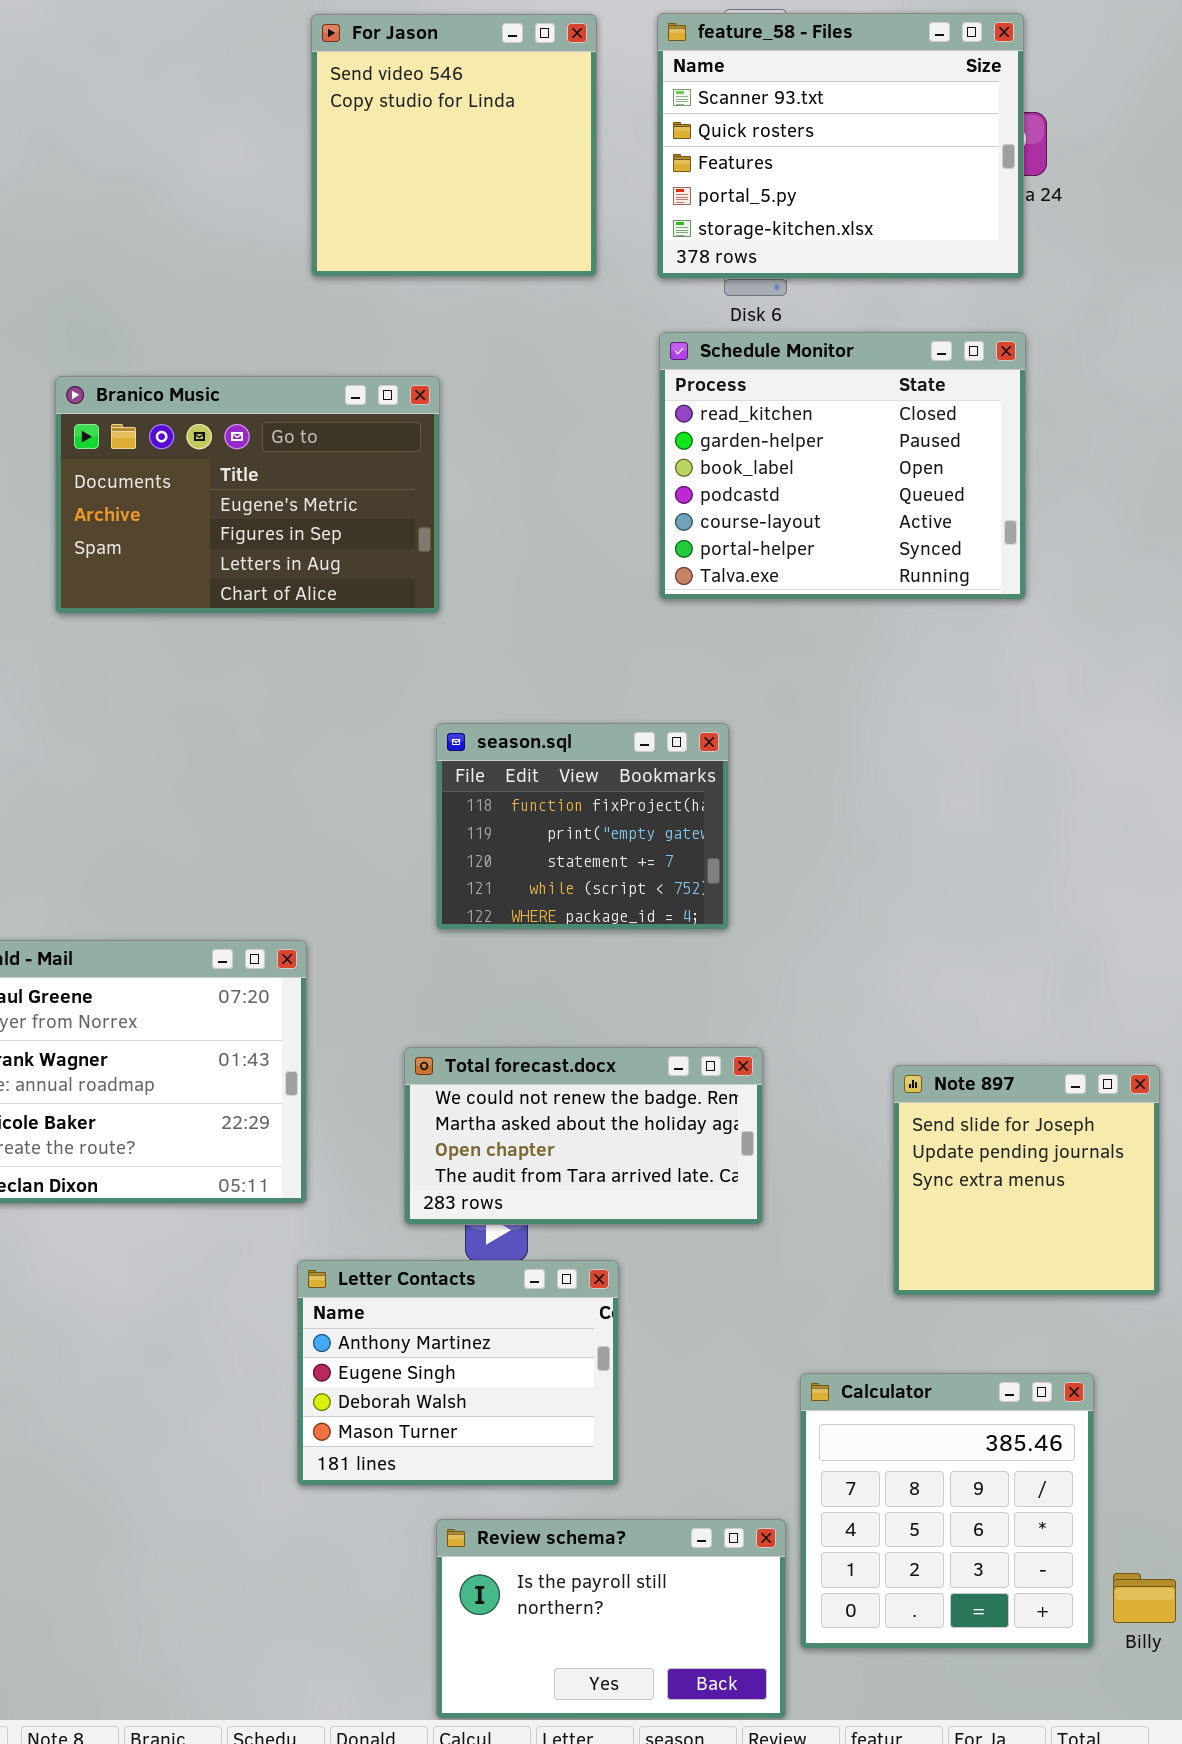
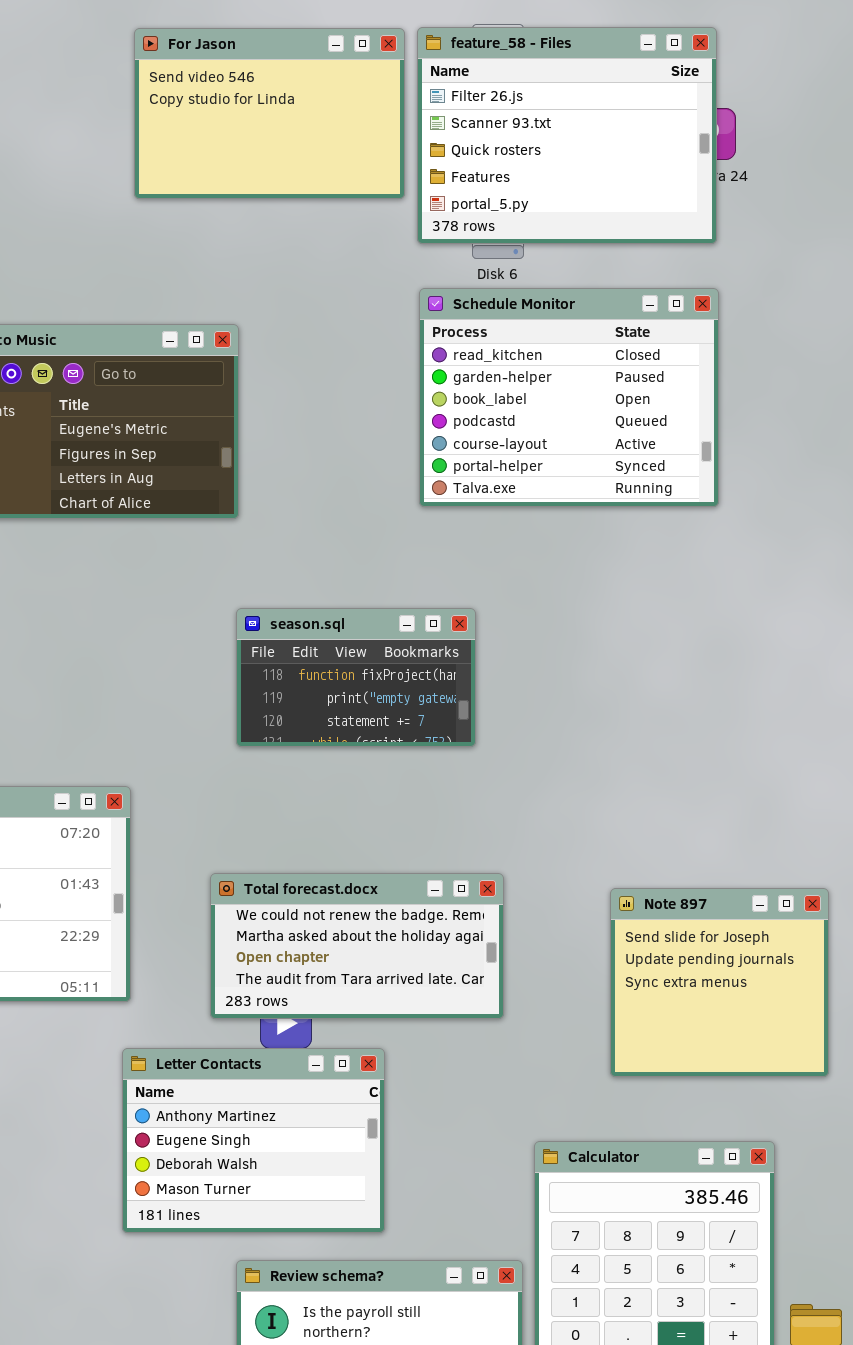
feature_58 - Files: [657,13,1024,279] -> [417,27,717,244], scrolled up 1 row
For Jason: [311,14,597,277] -> [134,28,405,199], resized
season.sql: [436,723,729,930] -> [236,608,476,747], resized

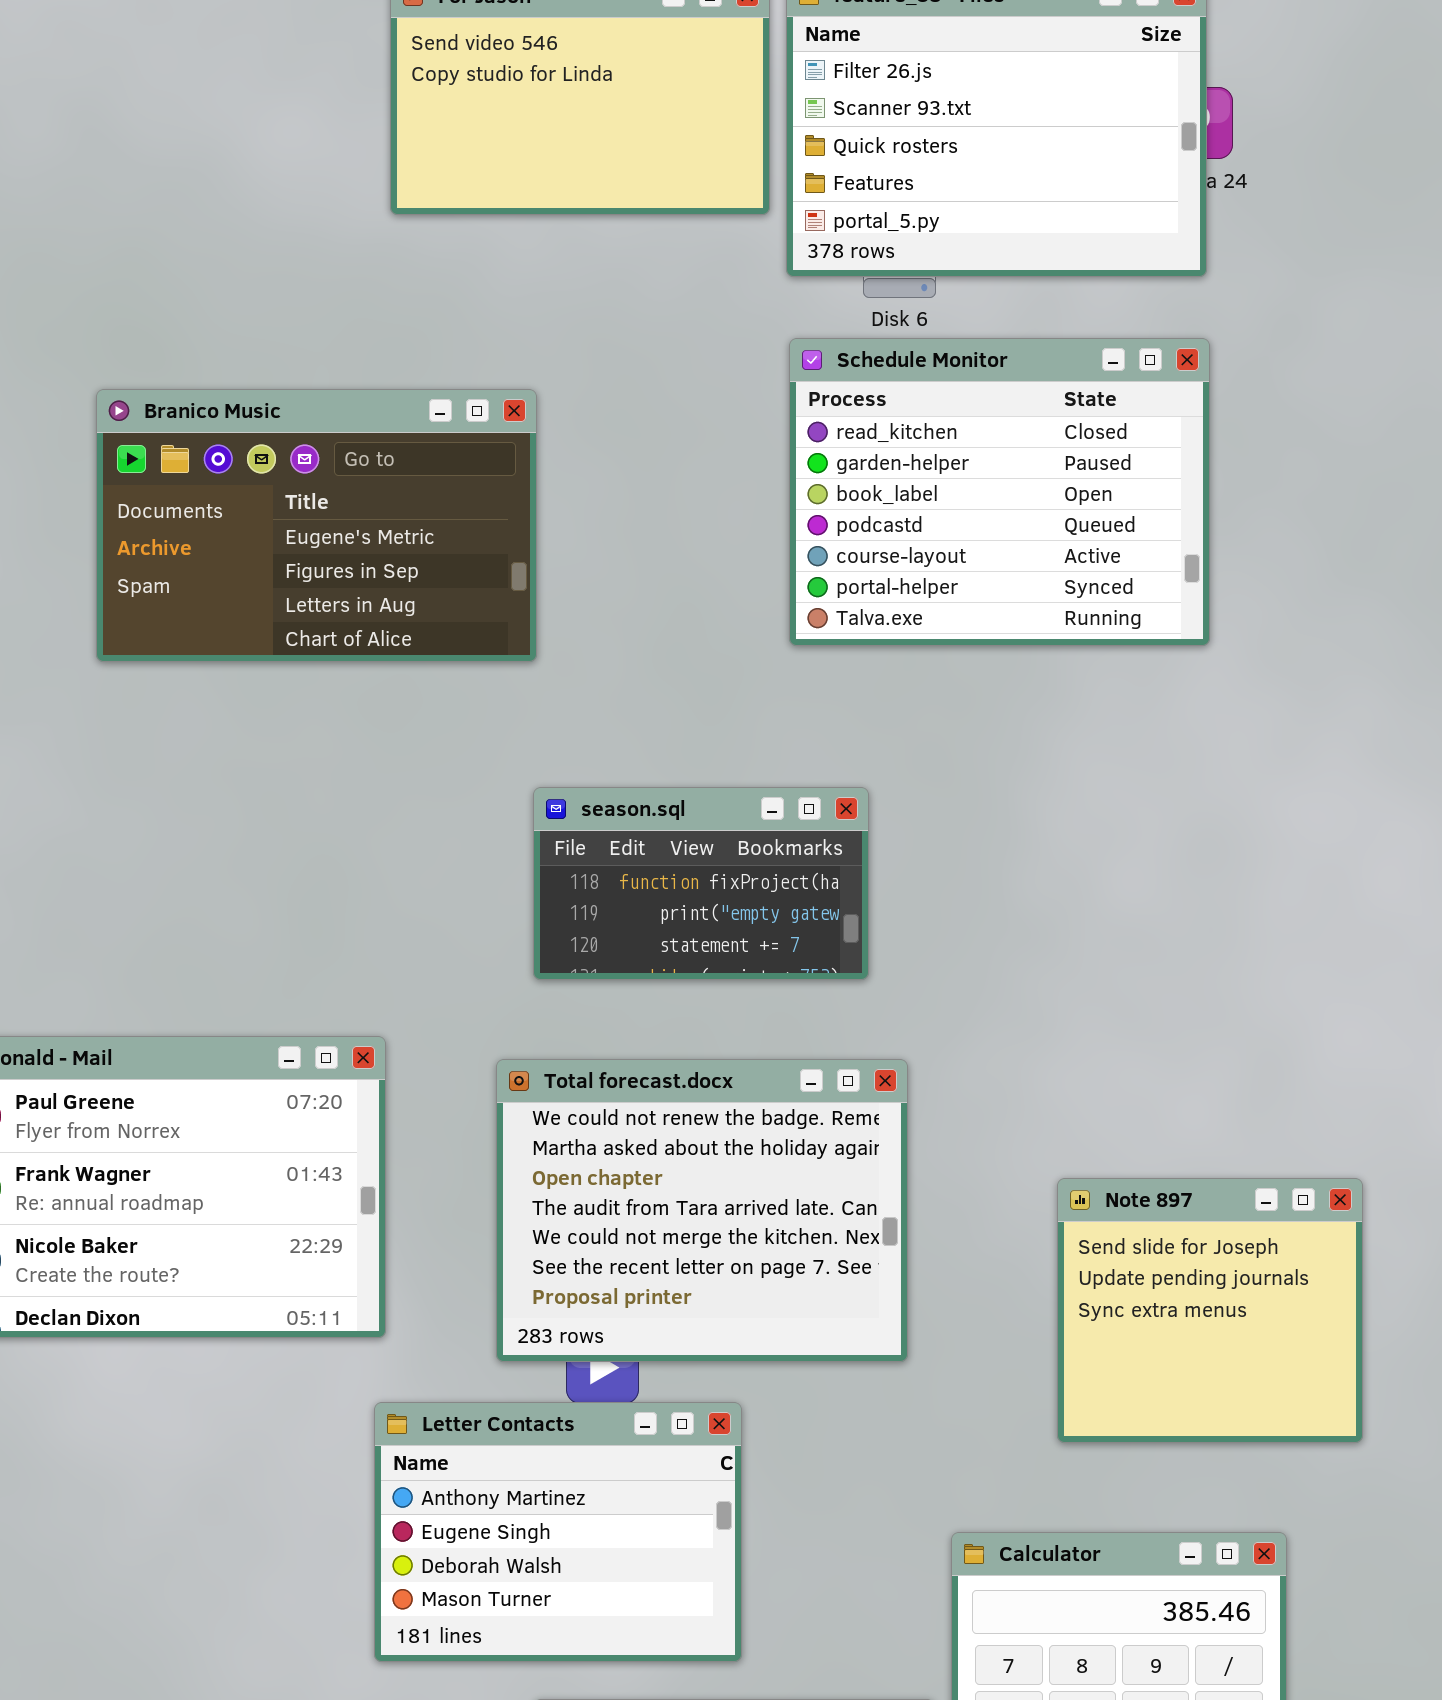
Total forecast.docx: [210,873,504,1019] -> [496,1059,908,1362], resized

